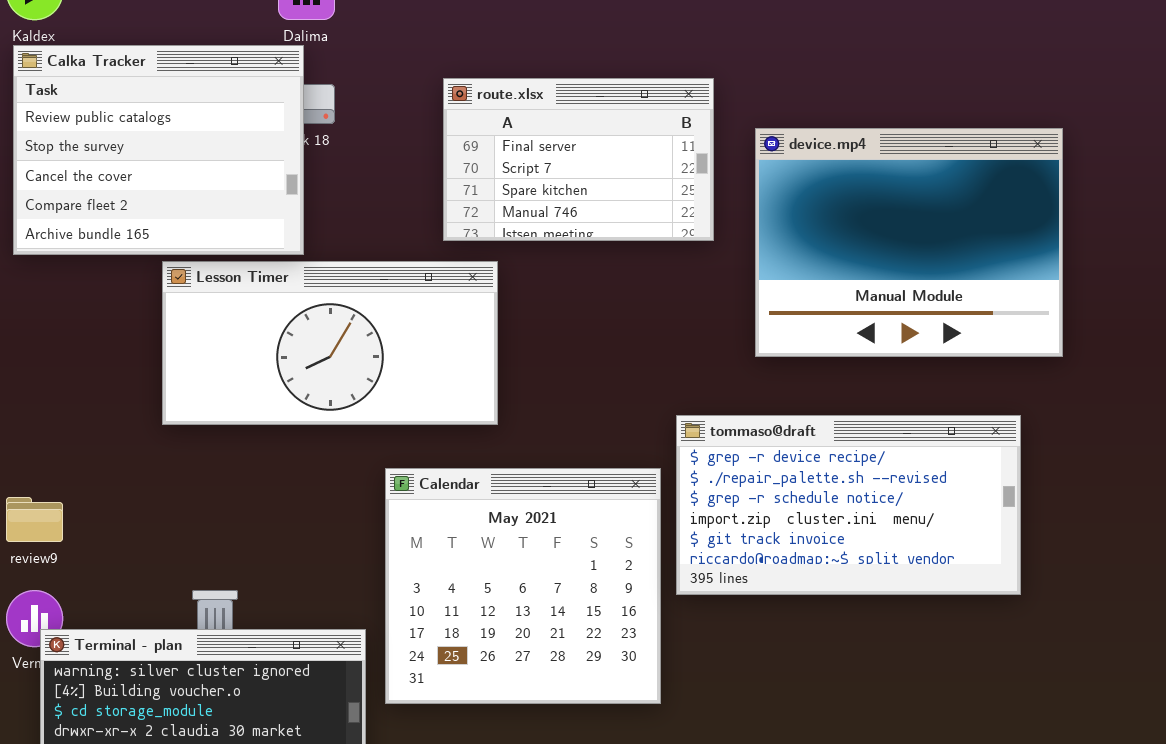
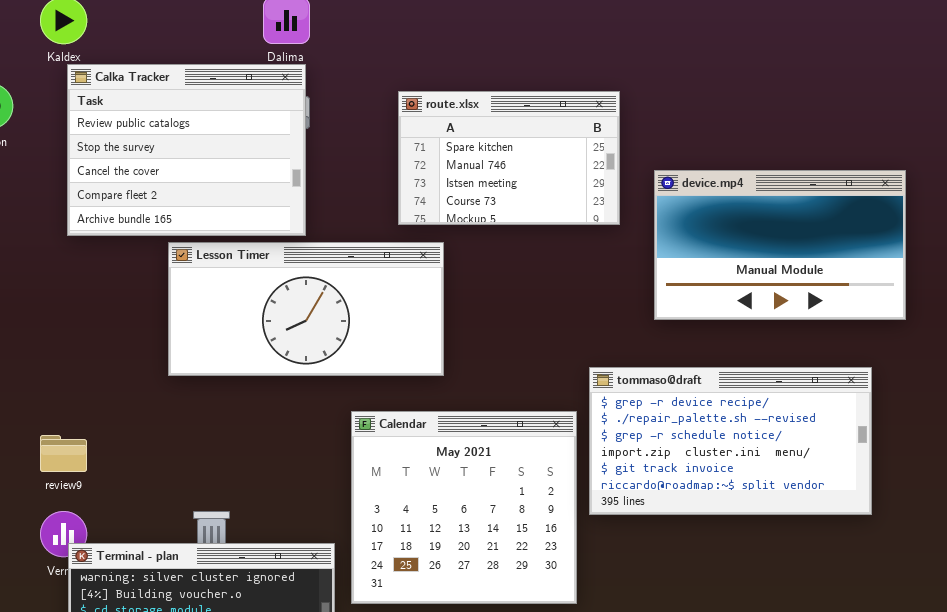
Calka Tracker: [13,45,304,255] -> [67,64,306,236], moved
route.xlsx: [443,78,714,241] -> [398,91,620,225], scrolled down 2 rows
device.mp4: [755,128,1063,357] -> [654,170,906,320], resized

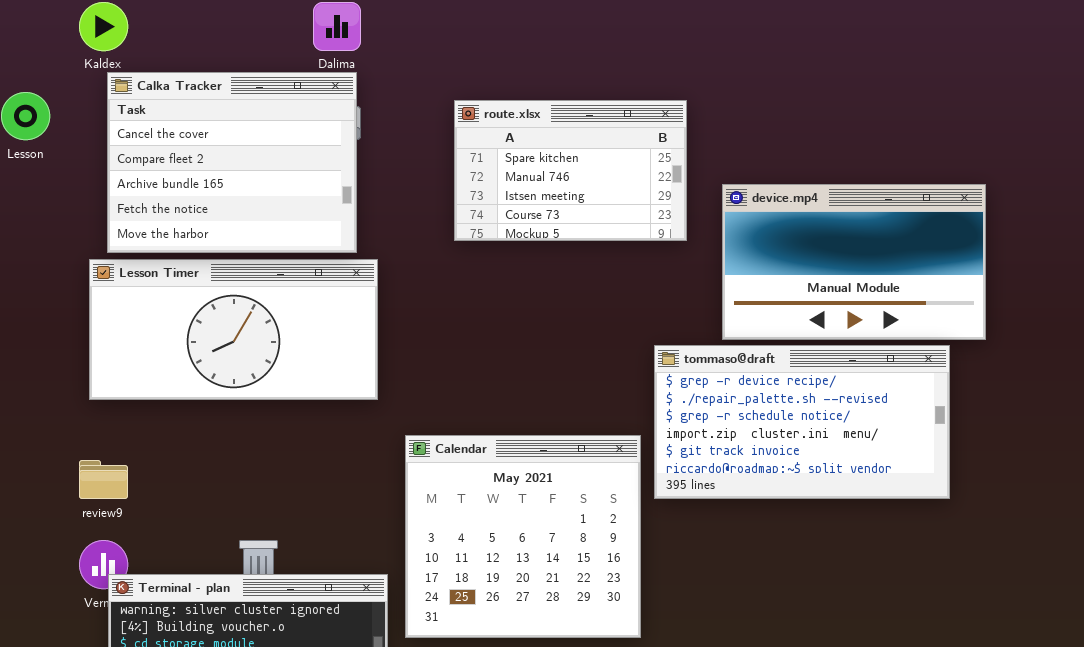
Calka Tracker: [67,64,306,236] -> [107,72,357,253], scrolled down 2 rows
Lesson Timer: [168,242,444,376] -> [89,259,378,400], moved
tommaso@draft: [589,367,872,515] -> [654,345,950,499], moved

